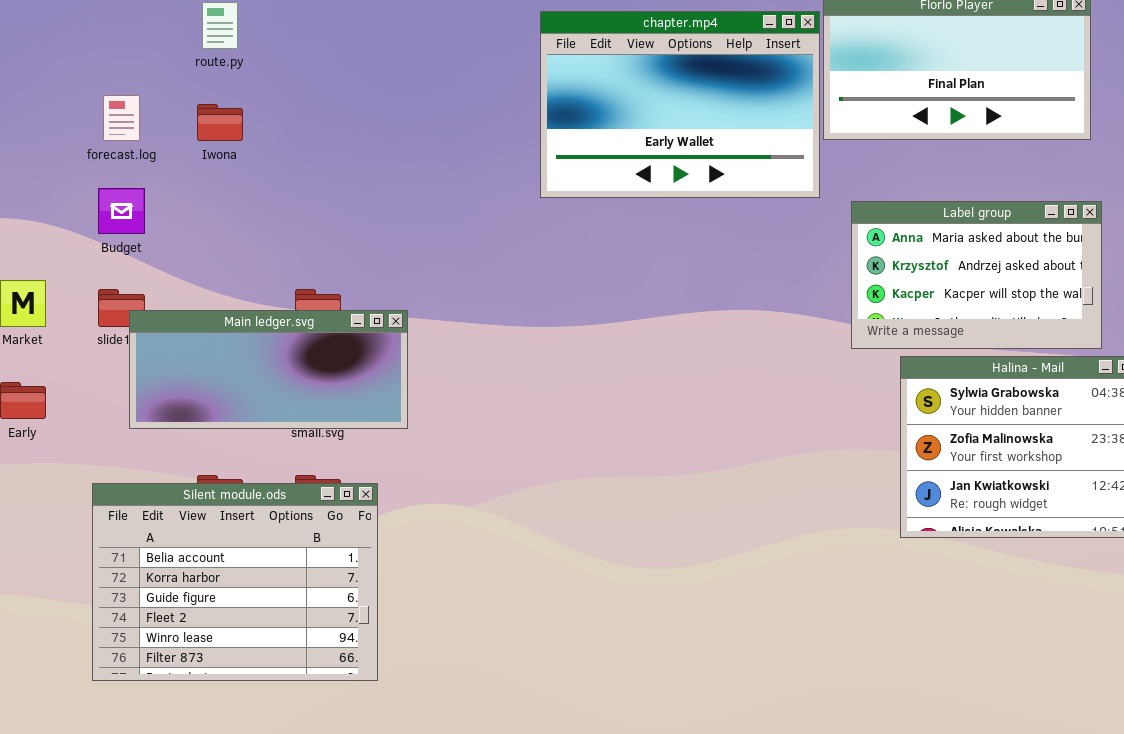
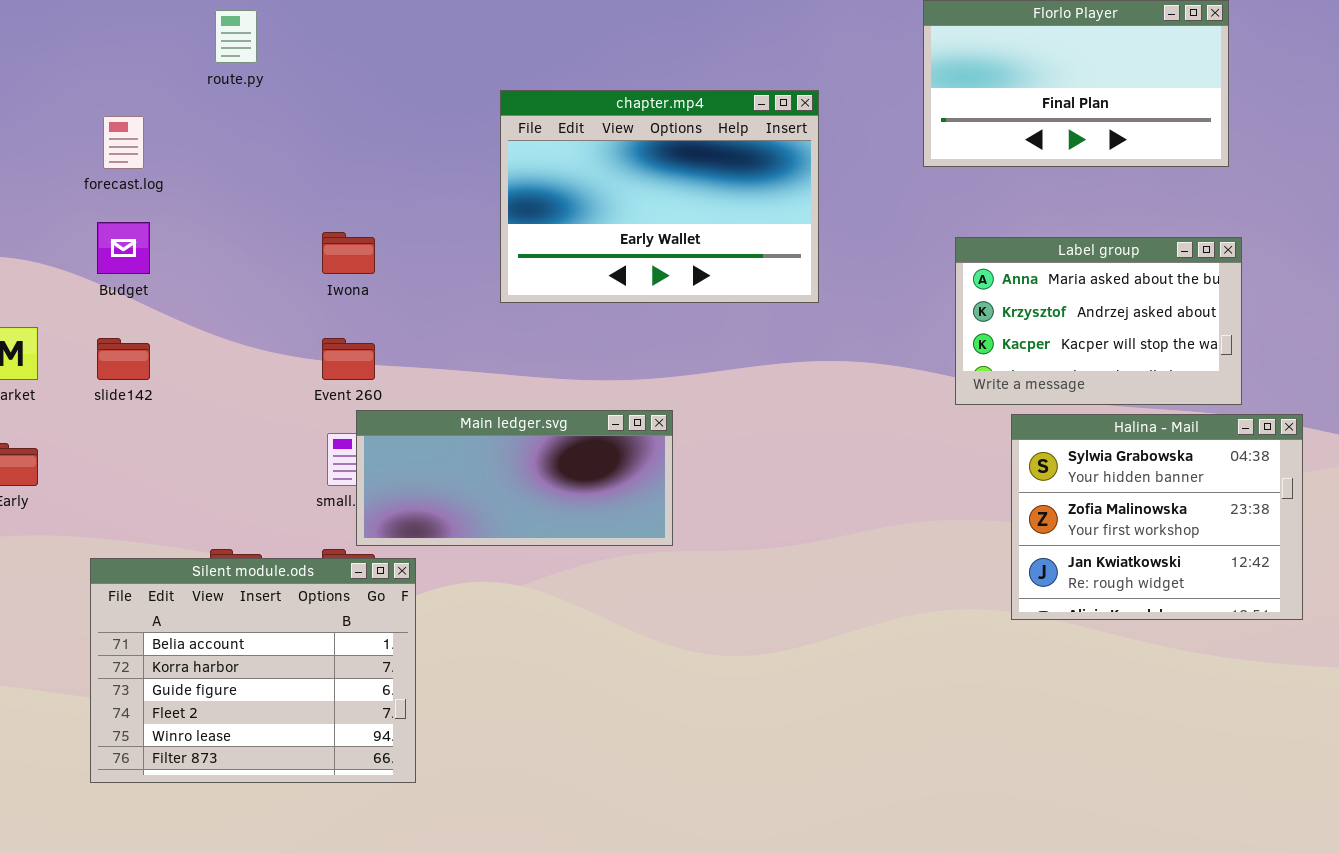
chapter.mp4: [540,11,820,198] -> [500,90,819,303], moved
Iwona: [197,104,243,141] -> [322,232,375,274], moved
Main ledger.svg: [129,310,408,429] -> [356,410,673,546], moved

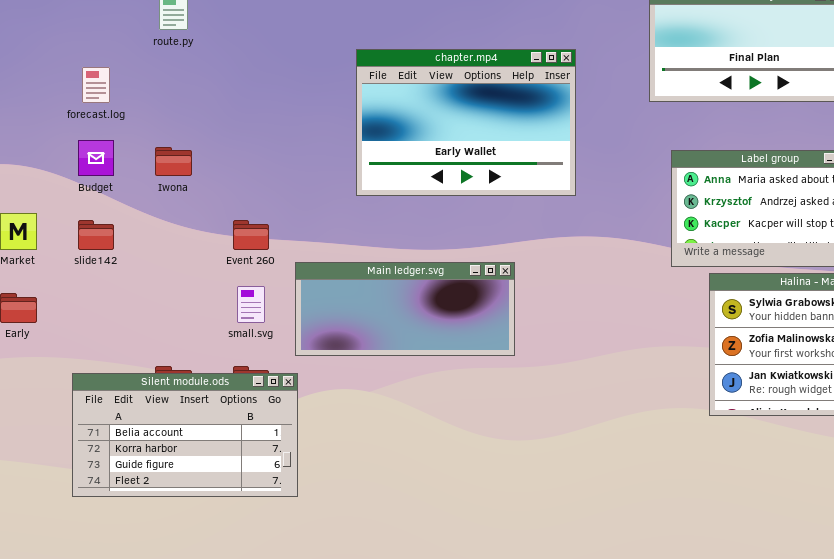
Iwona: [322,232,375,274] -> [155,147,192,176], moved
Main ledger.svg: [356,410,673,546] -> [295,262,515,356], moved
Silent module.ods: [90,558,416,783] -> [72,373,298,497], resized

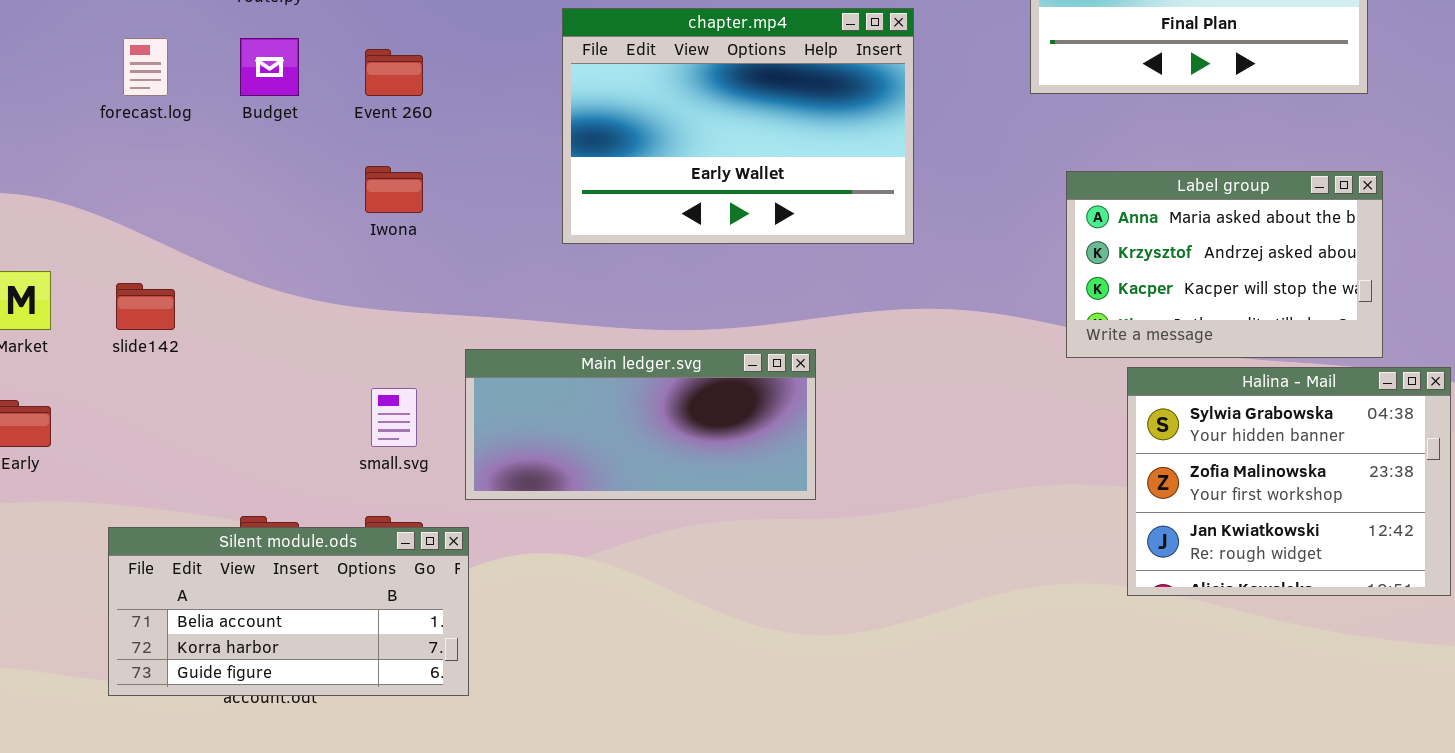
Budget: [78,140,114,176] -> [240,38,299,96], moved
Iwona: [155,147,192,176] -> [365,166,423,213], moved
Event 260: [233,220,269,250] -> [365,49,423,96], moved
Silent module.ods: [72,373,298,497] -> [108,527,469,696], resized

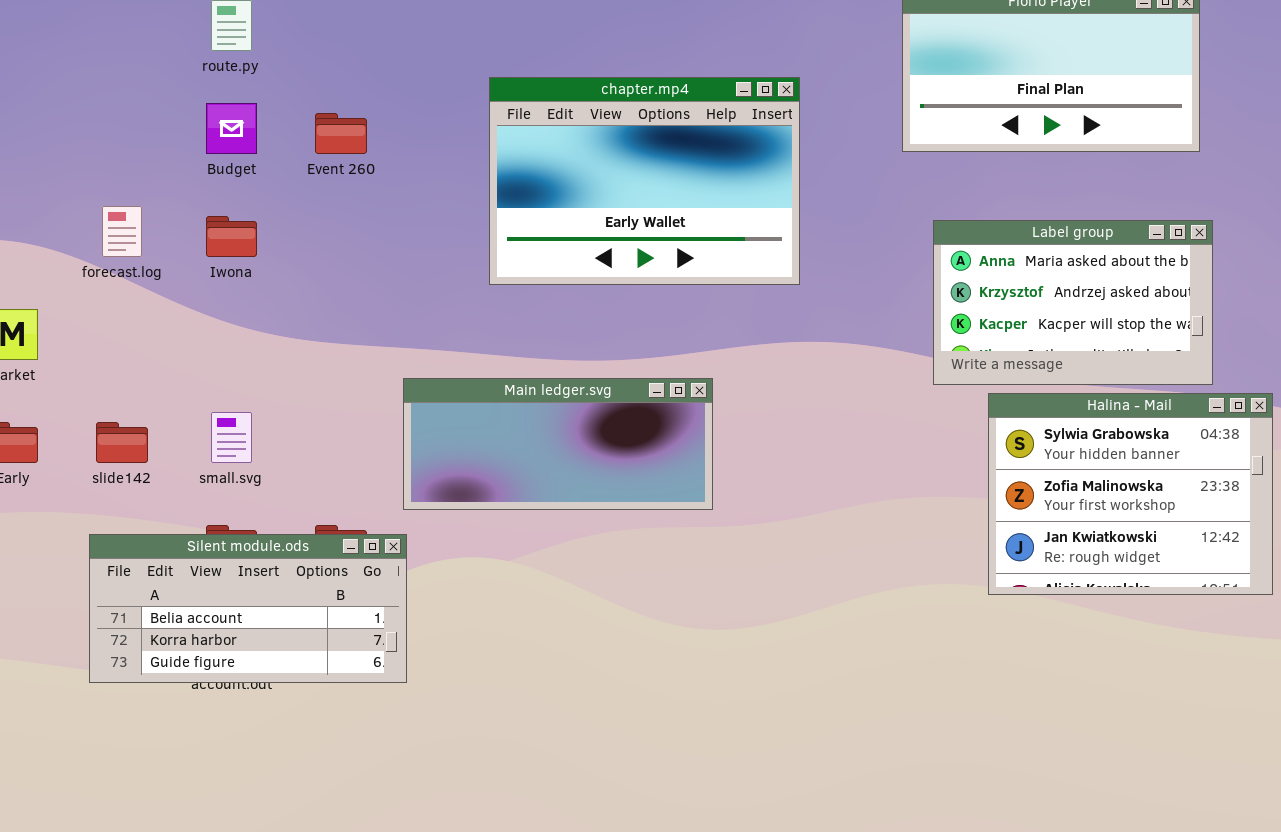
forecast.log: [123,38,168,96] -> [102,206,142,257], moved
Iwona: [365,166,423,213] -> [206,216,257,257], moved
slide142: [116,283,175,330] -> [96,422,148,463], moved
small.svg: [371,388,417,447] -> [211,412,252,463], moved

